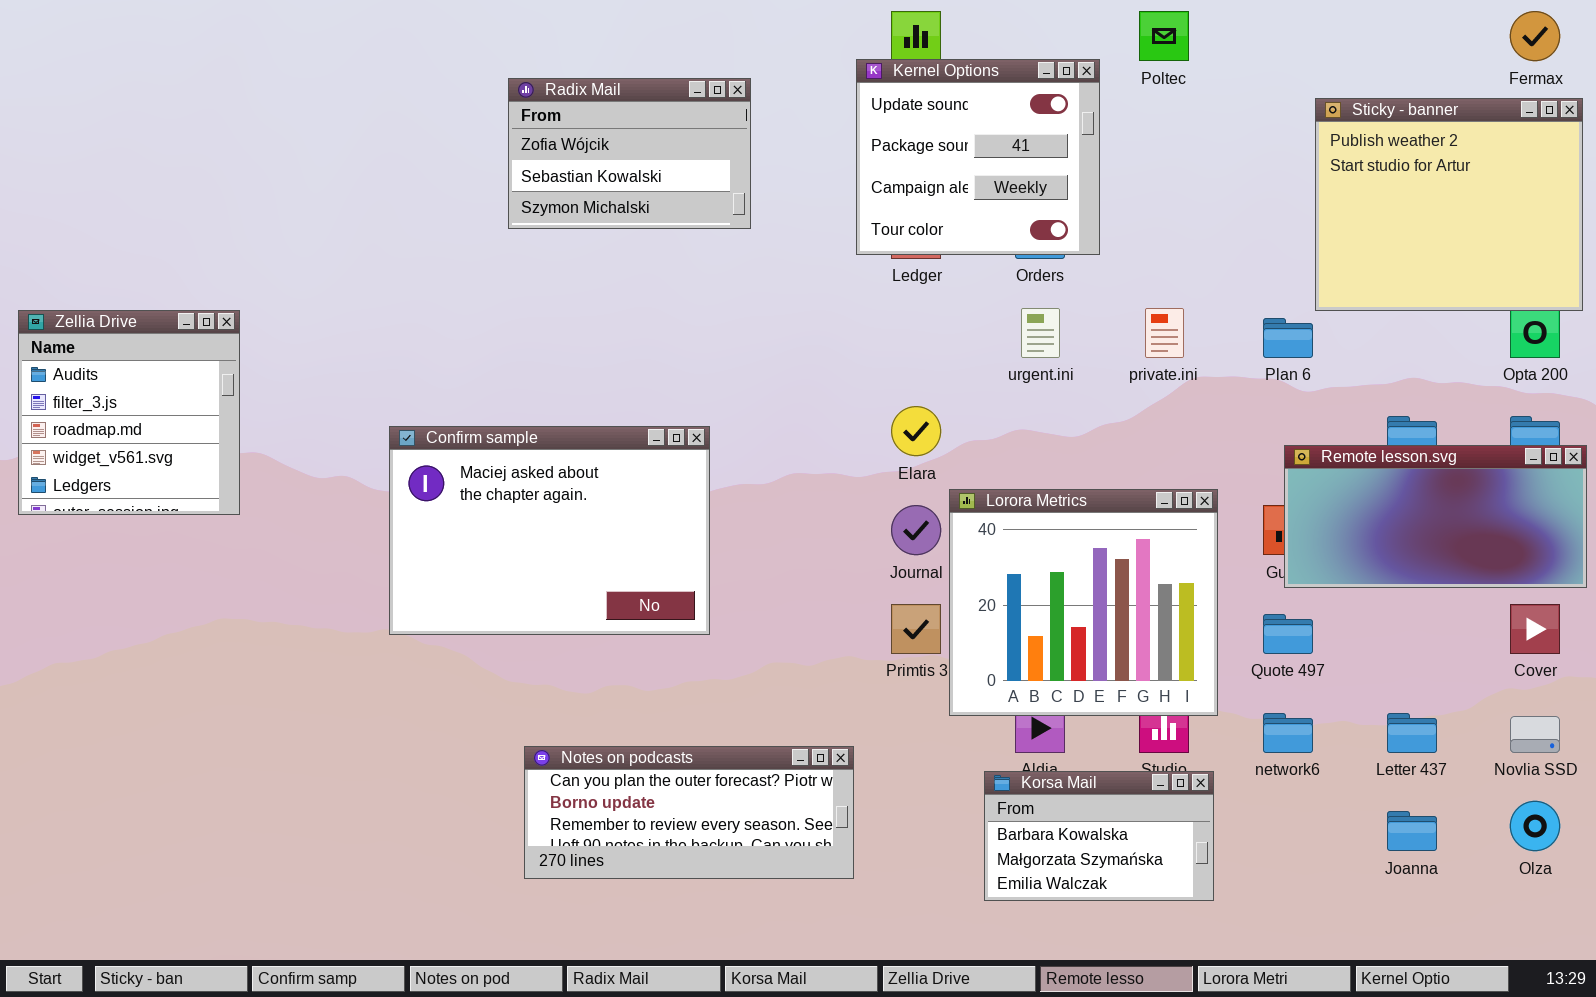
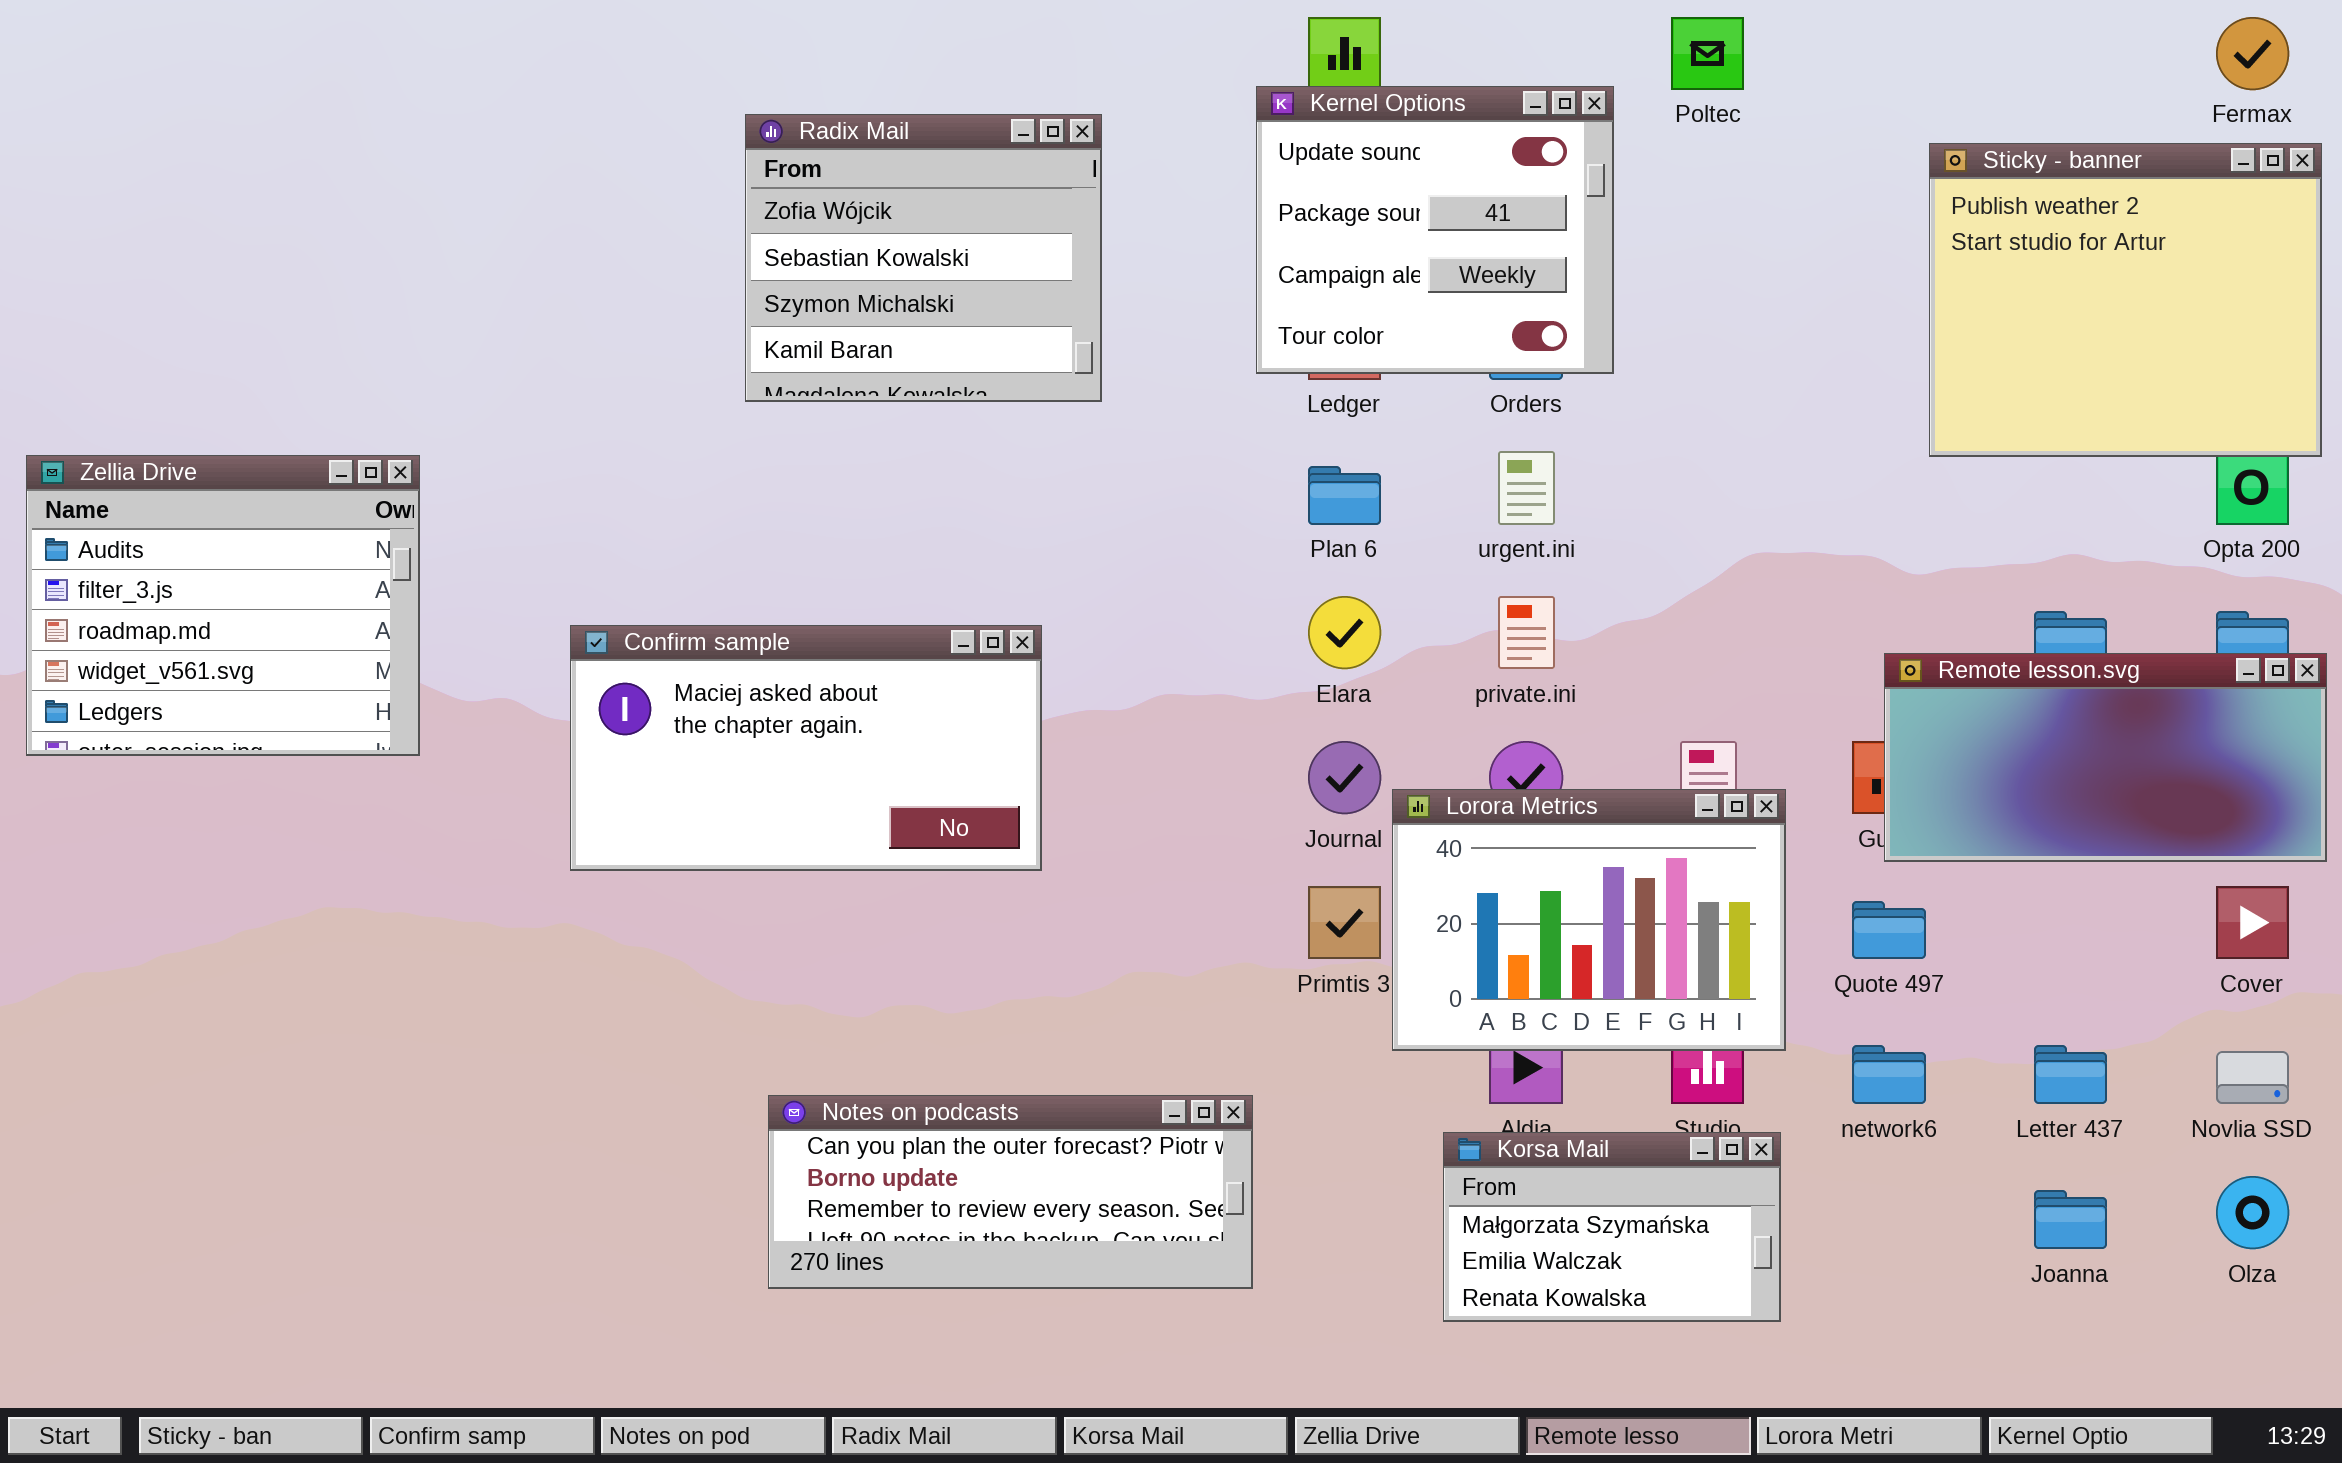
Radix Mail: [508,78,751,229] -> [745,114,1102,402], resized
private.ini: [1145,308,1184,358] -> [1498,596,1555,669], moved
Zellia Drive: [18,310,240,515] -> [26,455,420,756], resized
Plan 6: [1263,318,1313,358] -> [1308,466,1381,525], moved
Confirm sample: [389,426,710,635] -> [570,625,1042,871], resized
Lorora Metrics: [949,489,1218,716] -> [1392,789,1786,1051], resized
Korsa Mail: [984,771,1214,901] -> [1443,1132,1781,1322], scrolled down 1 row

